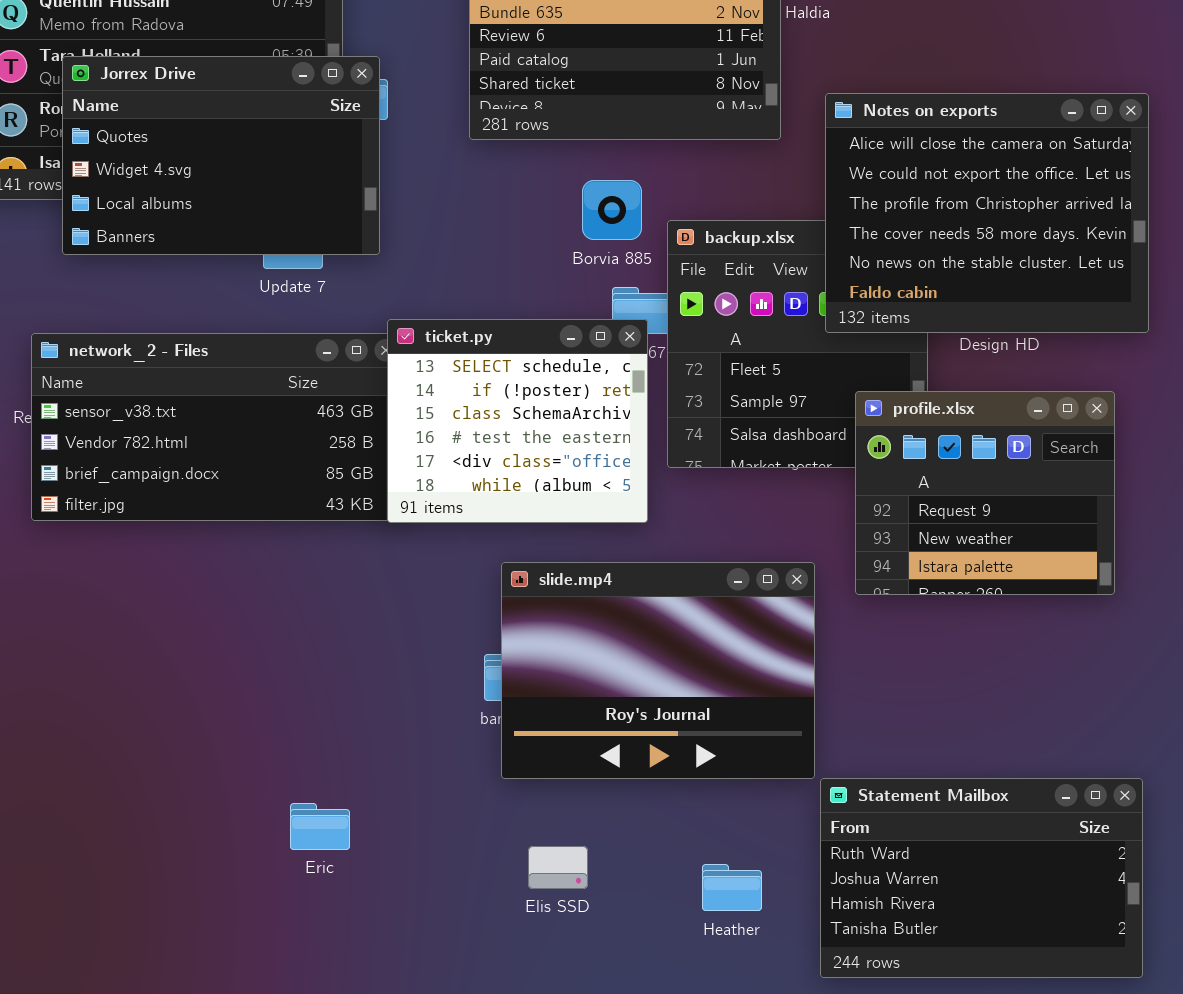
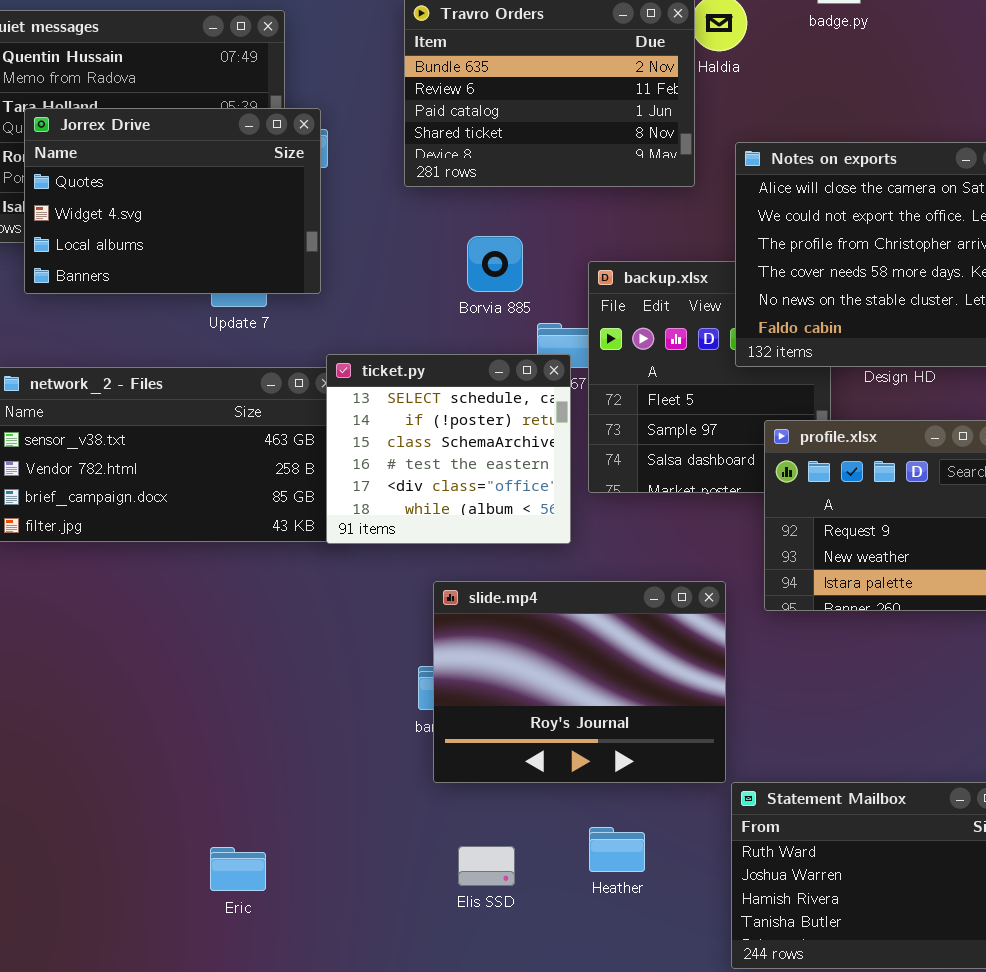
Borvia 885: [582,180,642,240] -> [467,236,523,292], moved
Eric: [290,803,350,850] -> [210,847,266,891], moved
Heather: [702,864,762,911] -> [589,827,645,872], moved

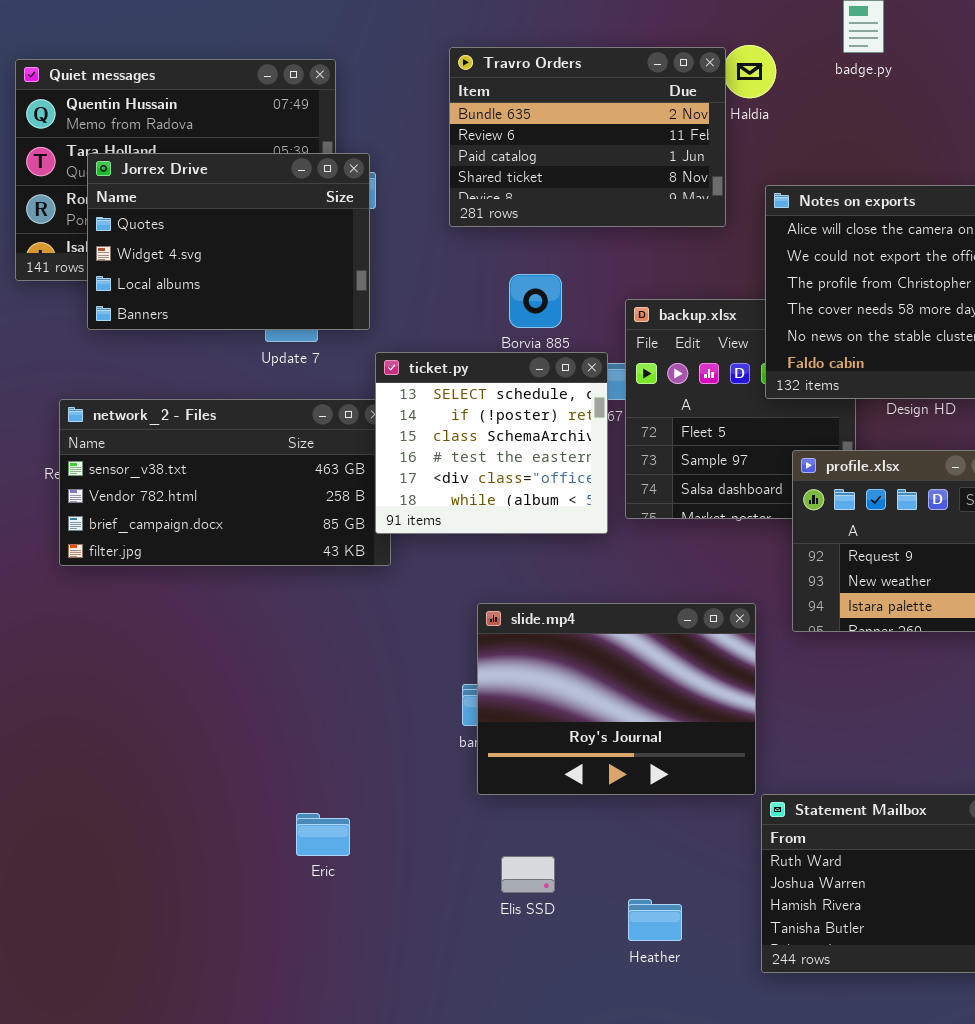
ticket.py: [326,354,571,544] -> [375,352,608,534], moved
Heather: [589,827,645,872] -> [628,899,682,941], moved
Eric: [210,847,266,891] -> [296,813,350,856], moved

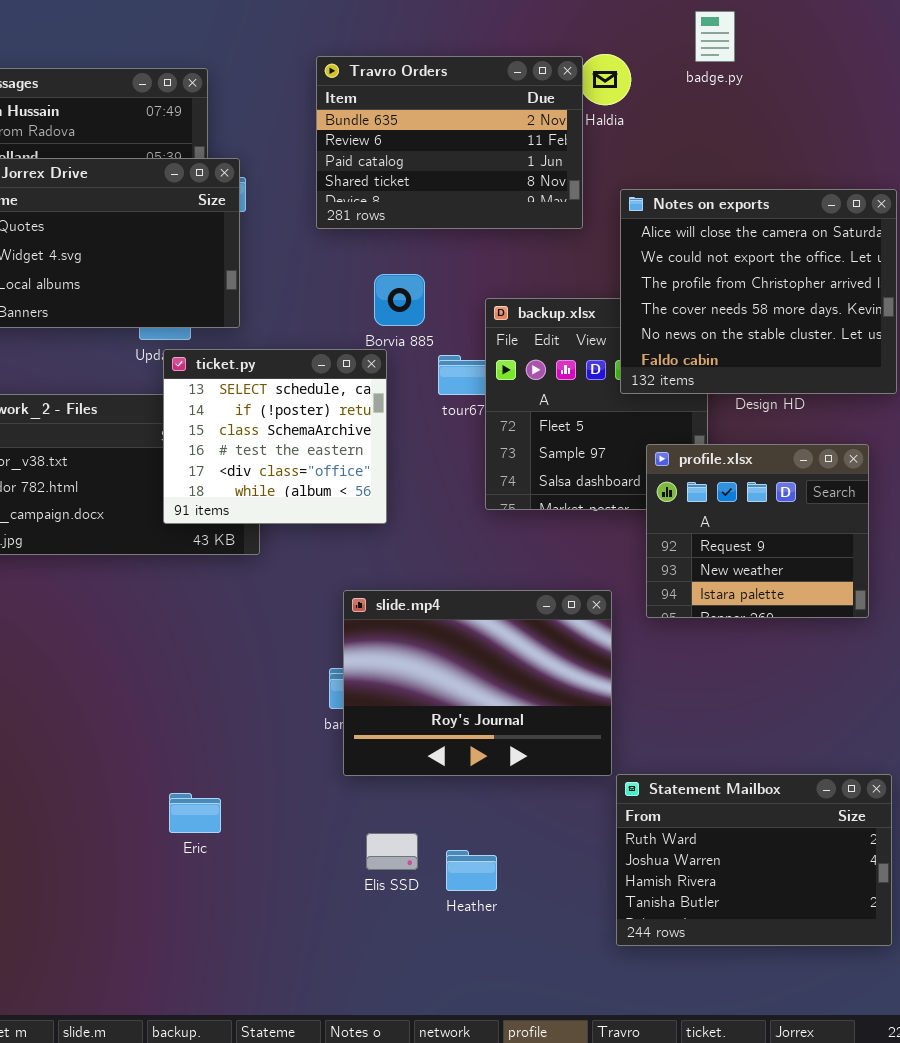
ticket.py: [375,352,608,534] -> [163,349,387,524], moved
Heather: [628,899,682,941] -> [446,850,497,891], moved

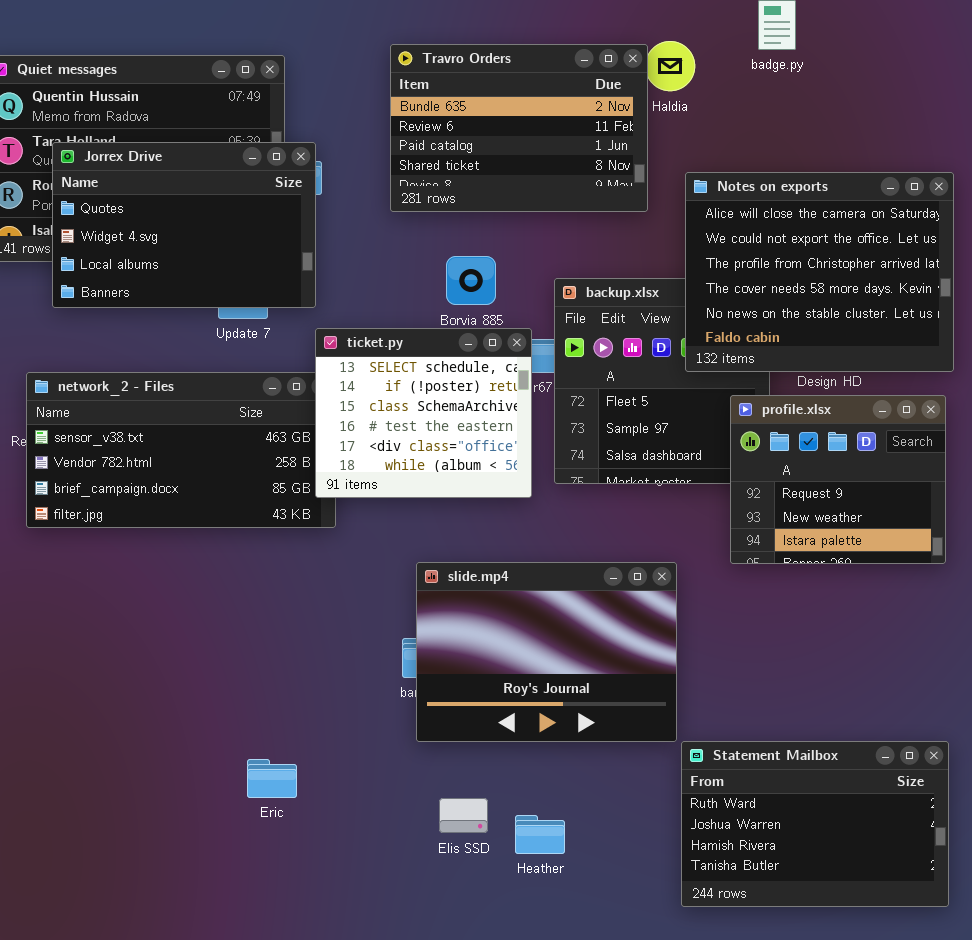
ticket.py: [163,349,387,524] -> [315,328,532,498], moved
profile.xlsx: [646,444,869,618] -> [730,395,946,564], moved

